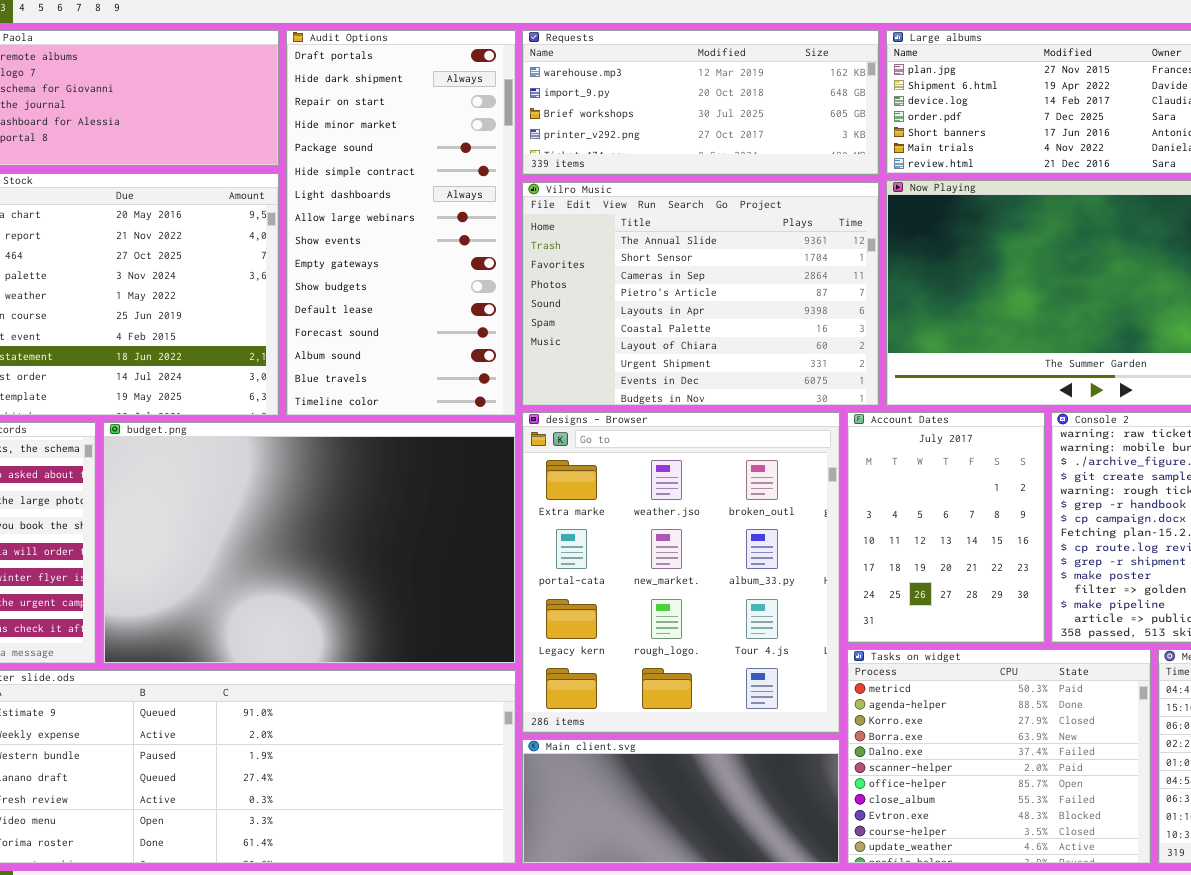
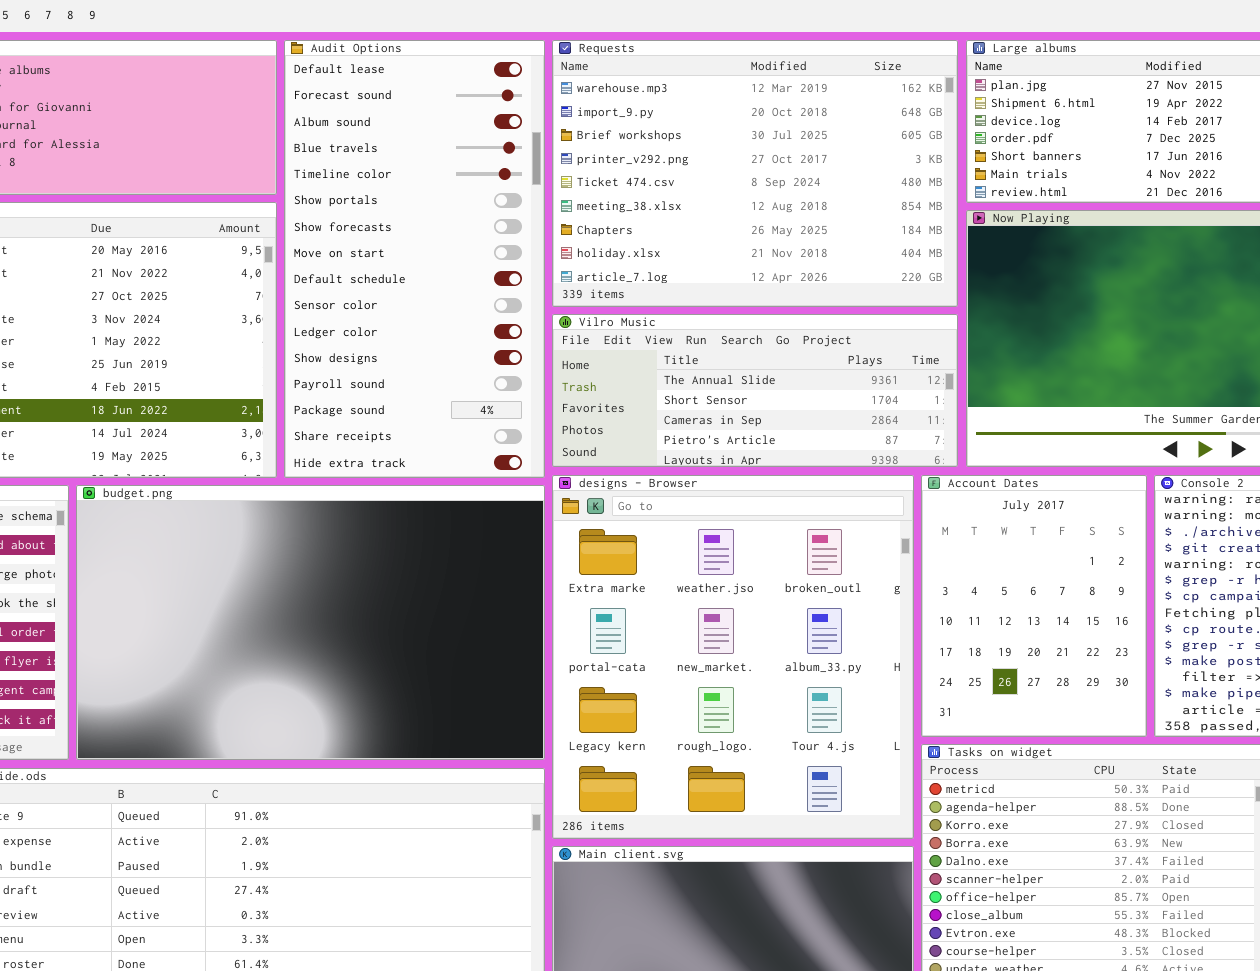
Audit Options: [286,30,516,416] -> [284,40,545,478], scrolled down 11 rows
Requests: [522,30,879,175] -> [552,40,958,307], resized
Vilro Music: [522,182,879,406] -> [552,314,958,467], resized

